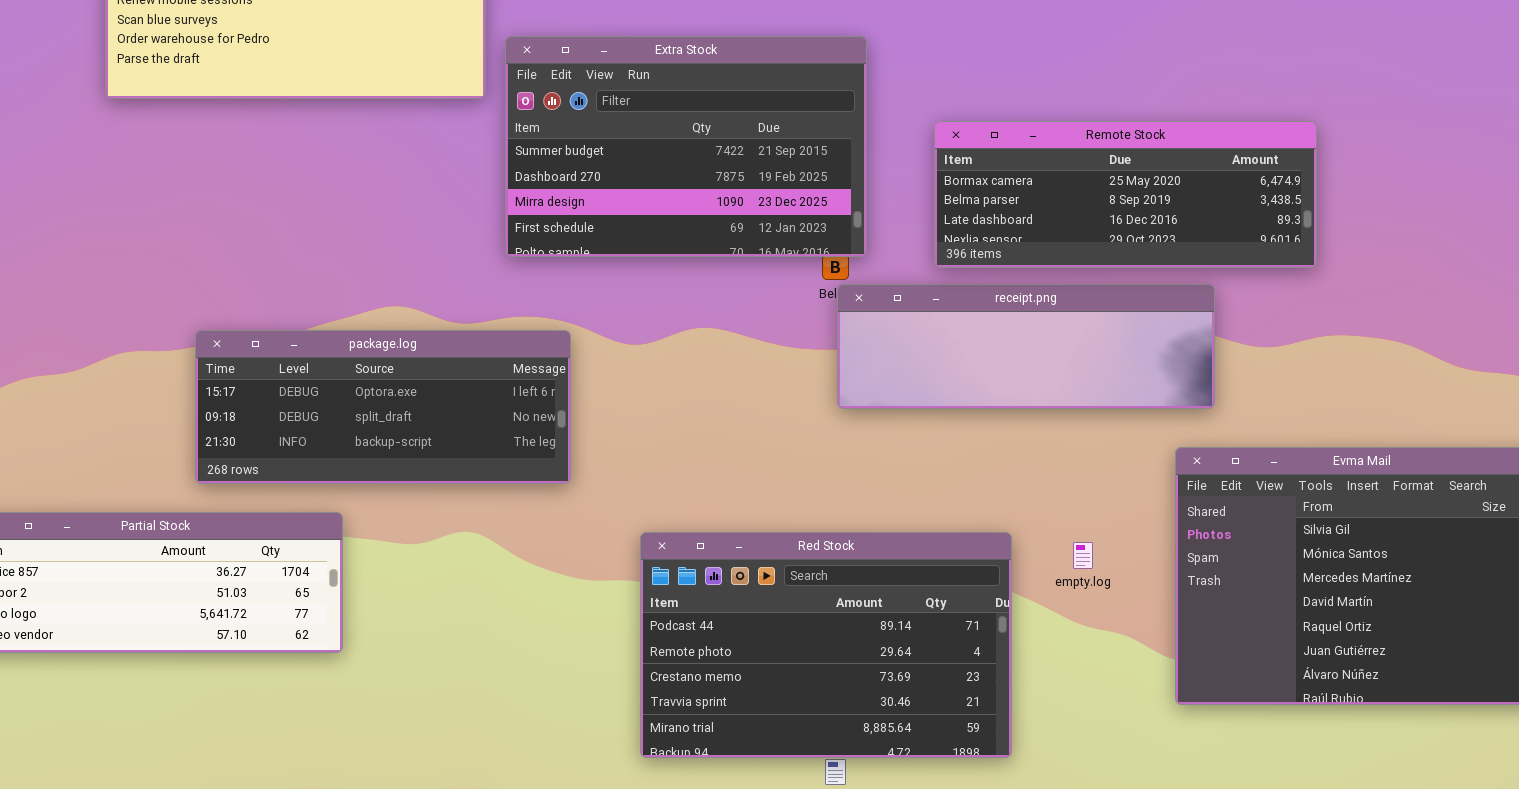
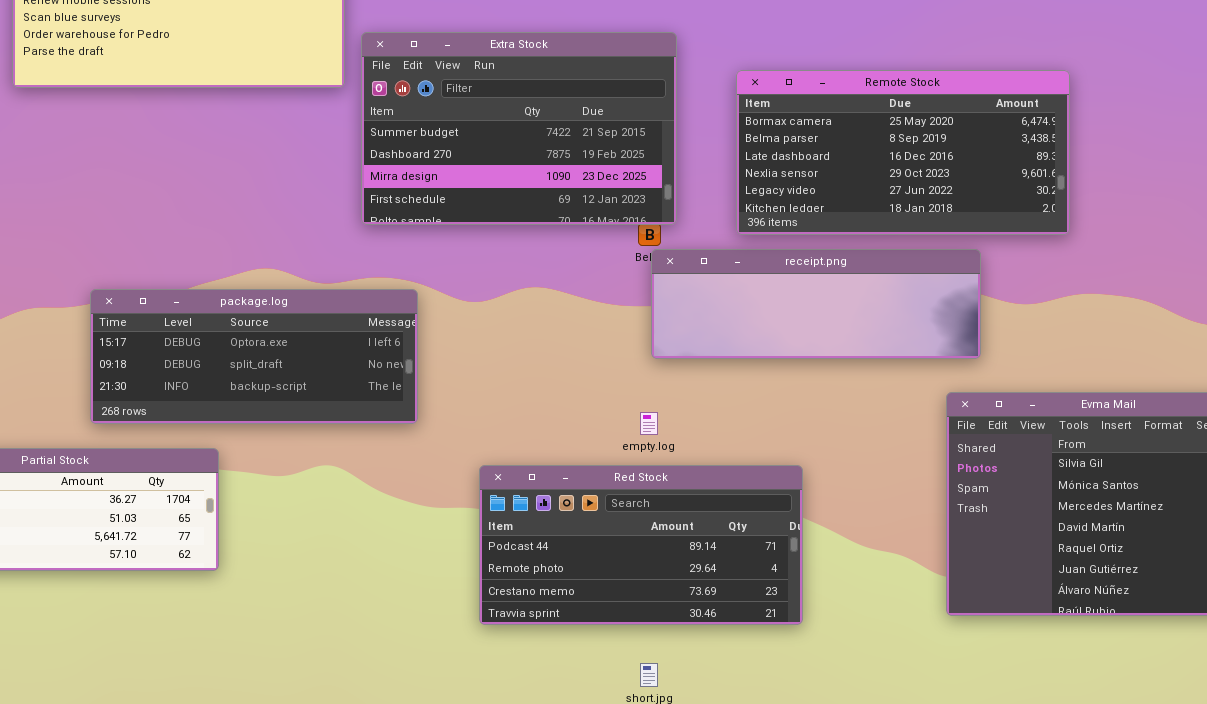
Remote Stock: [934,121,1317,268] -> [736,70,1070,235], resized
Red Stock: [640,532,1012,758] -> [479,465,803,625], resized
empty.log: [1073,542,1093,569] -> [640,412,658,435], moved

